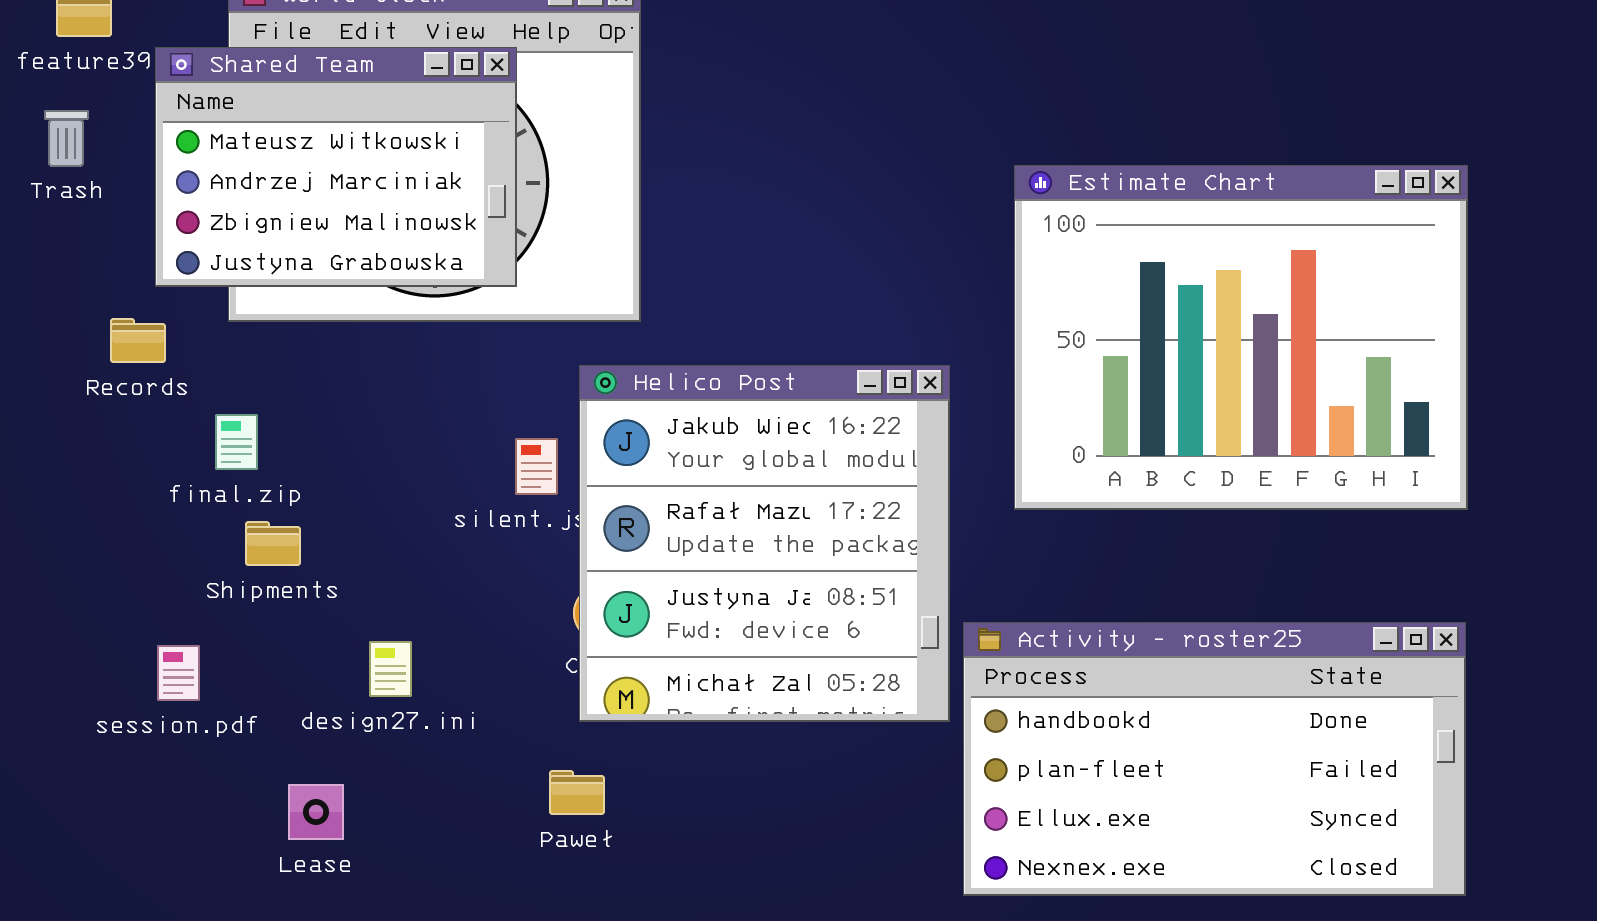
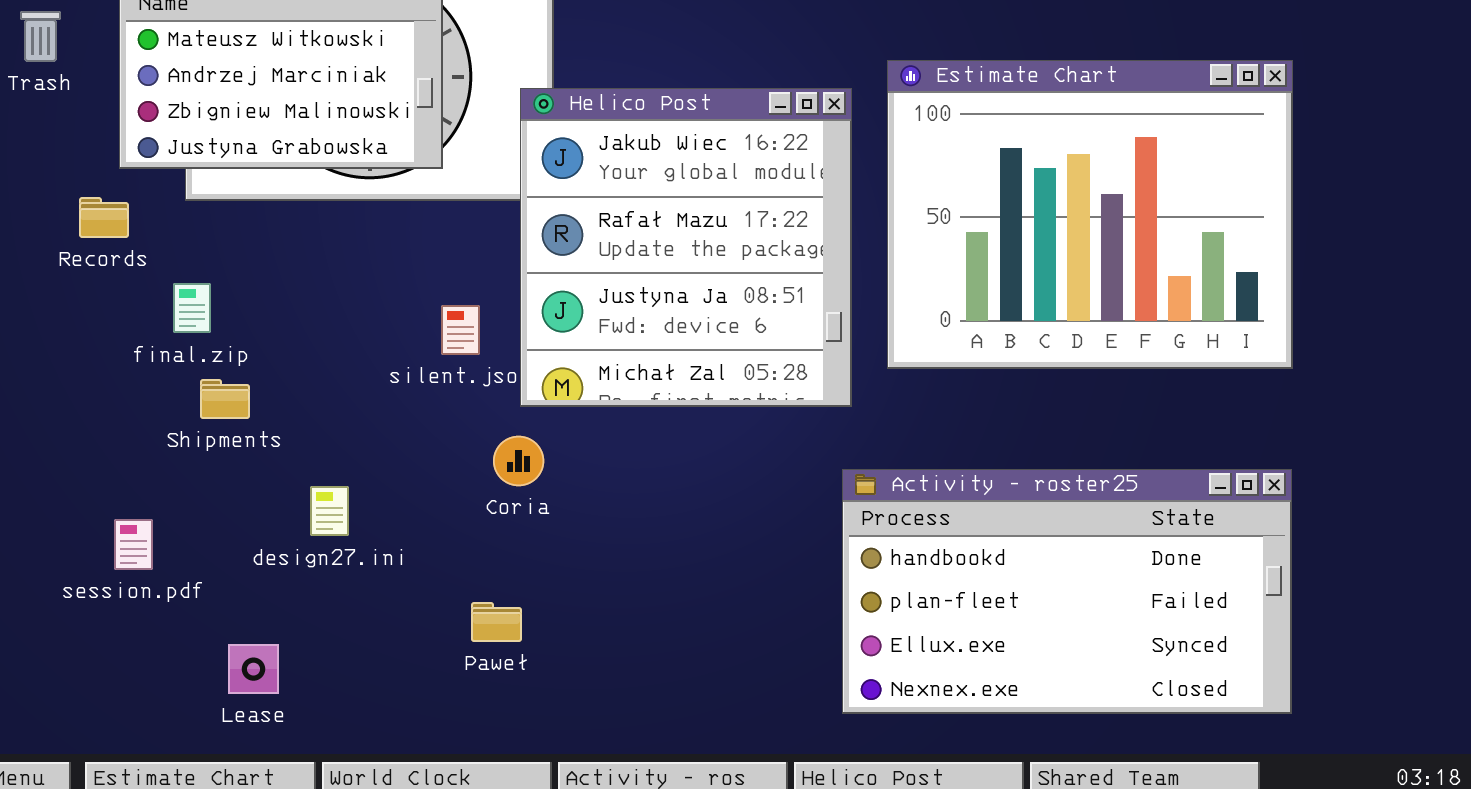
Helico Post: [579,365,950,722] -> [520,88,852,407], moved
session.pdf: [157,645,200,701] -> [114,519,153,570], moved
Lease: [288,784,344,840] -> [228,644,279,694], moved

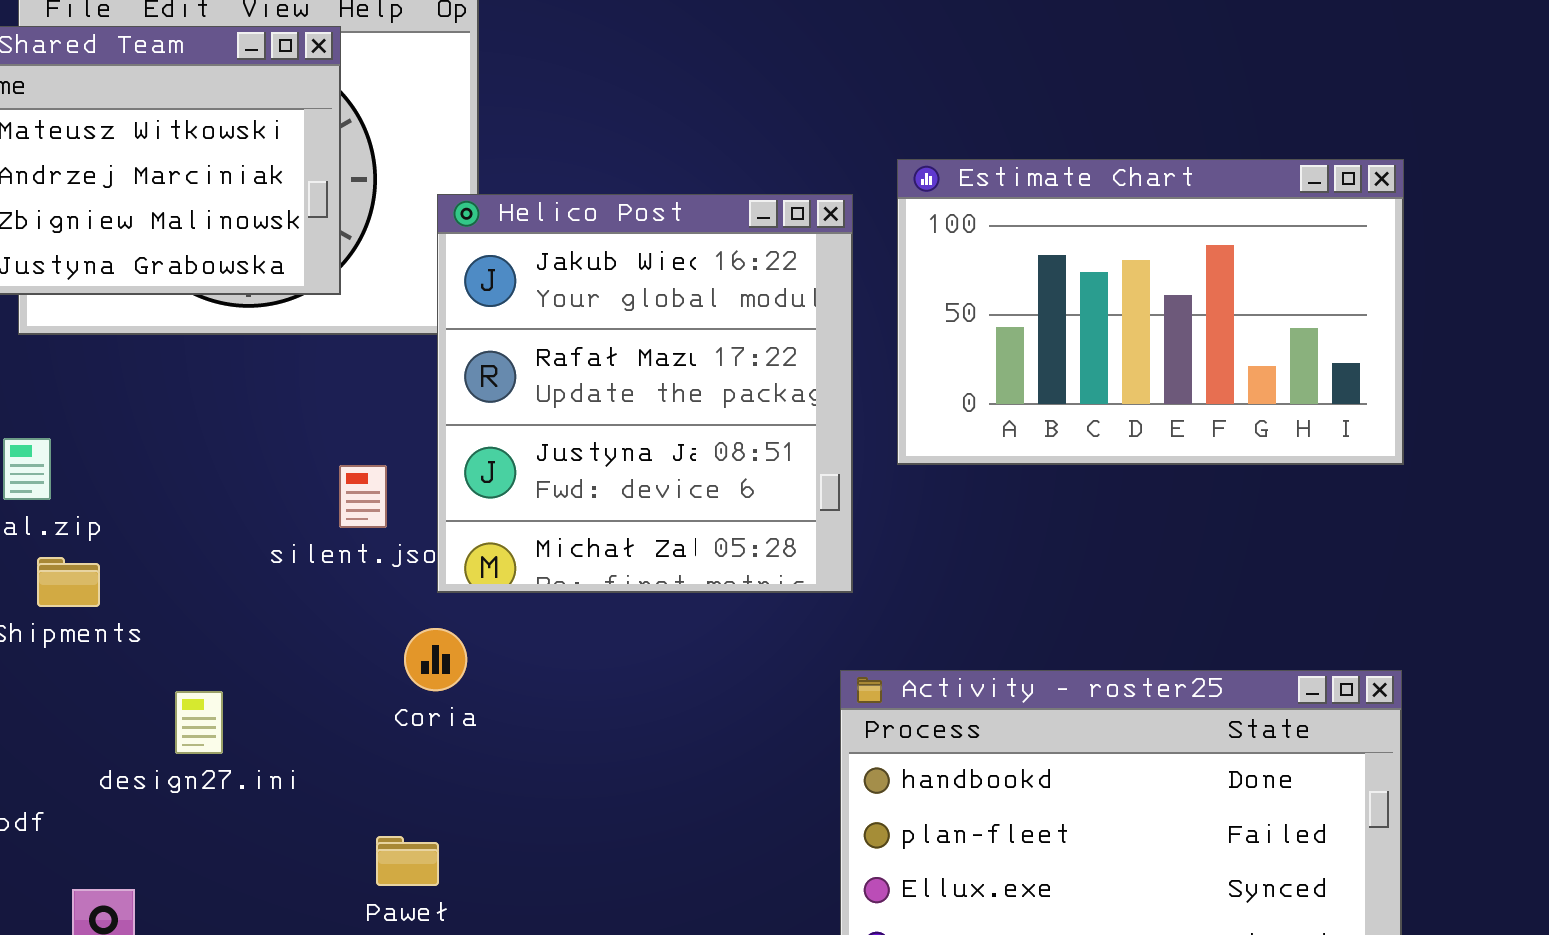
Estimate Chart: [887,60,1293,369] -> [897,159,1404,465], resized

